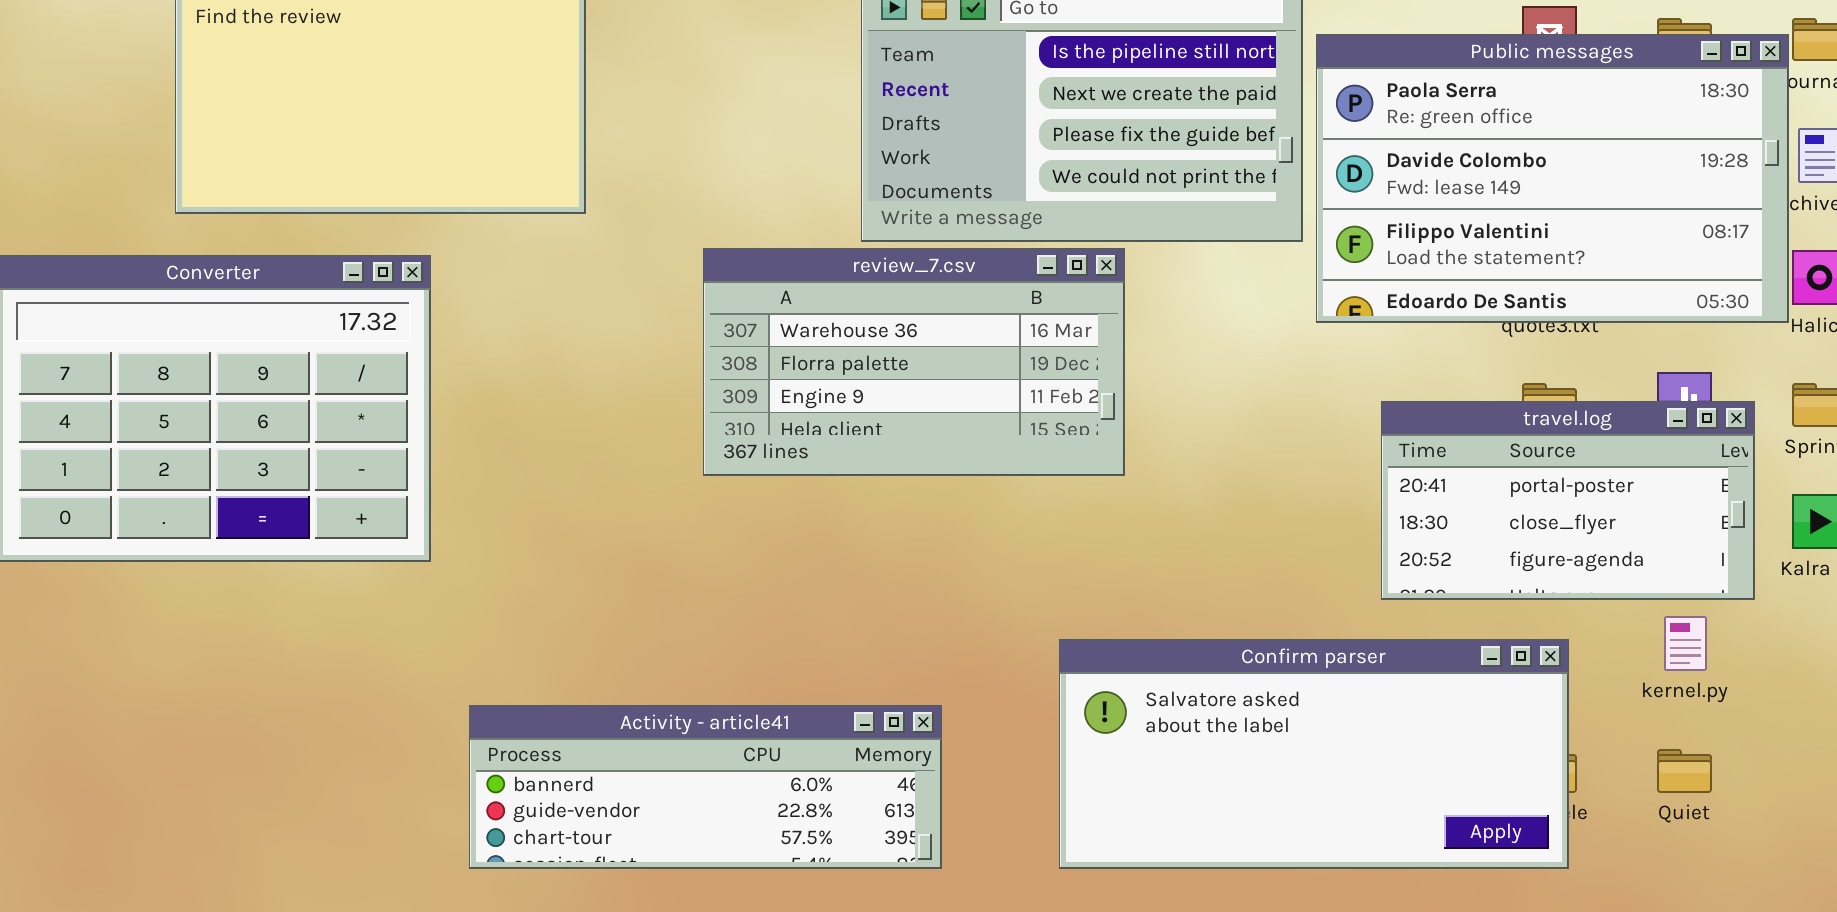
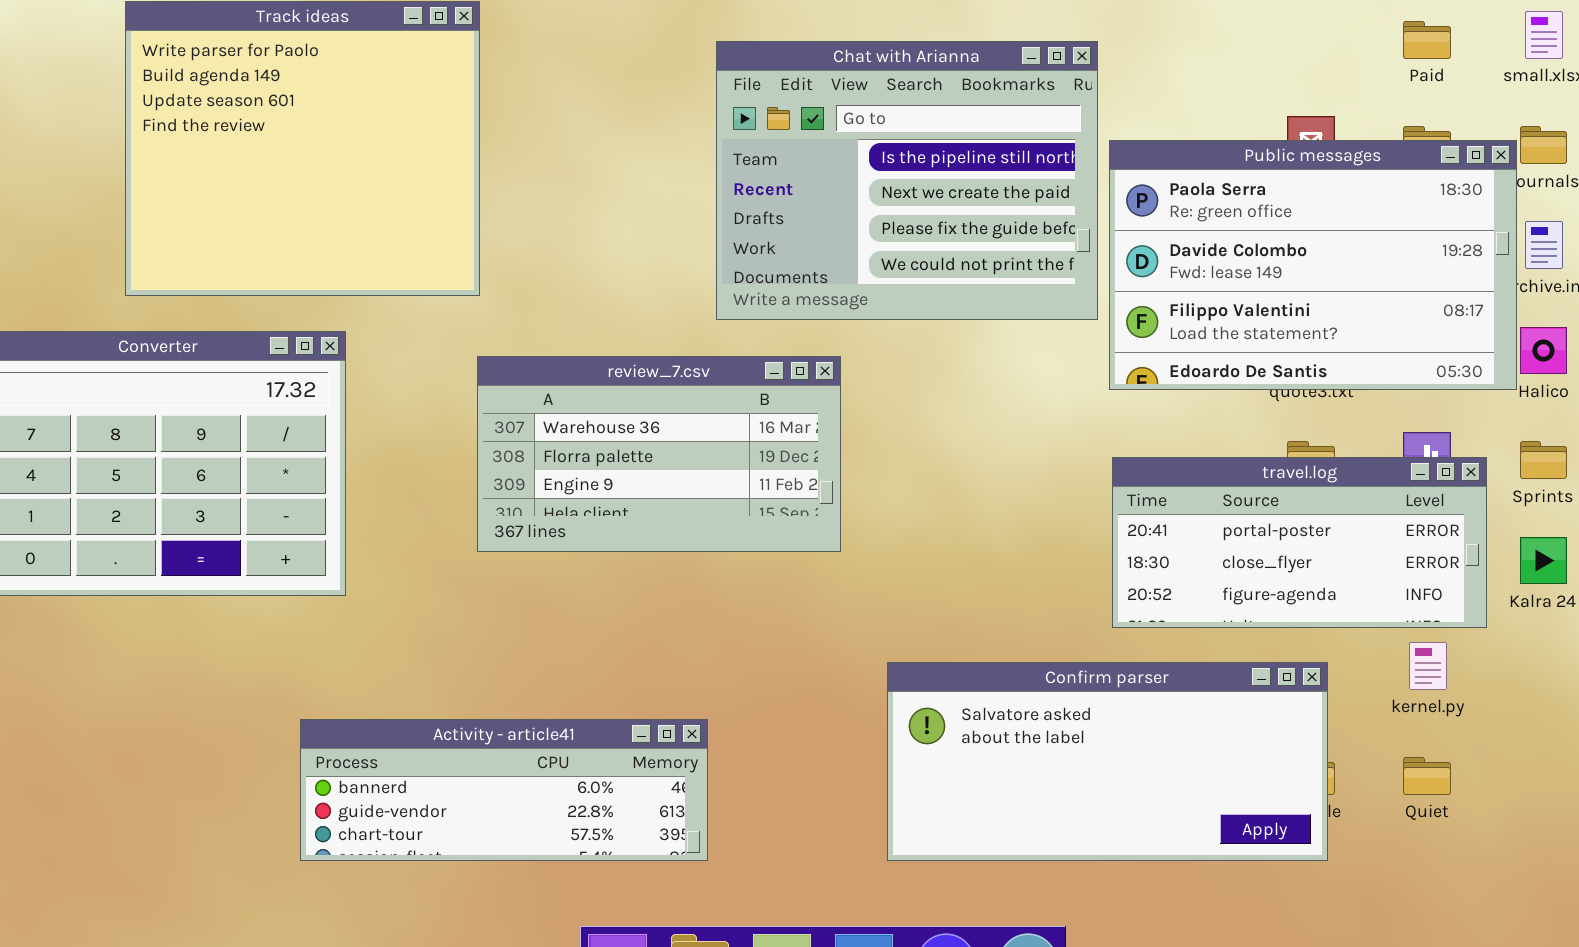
review_7.csv: [703,248,1125,476] -> [477,356,841,552], moved
travel.log: [1381,401,1755,600] -> [1112,457,1487,628], resized
Activity - article41: [469,705,942,869] -> [300,719,708,861], moved

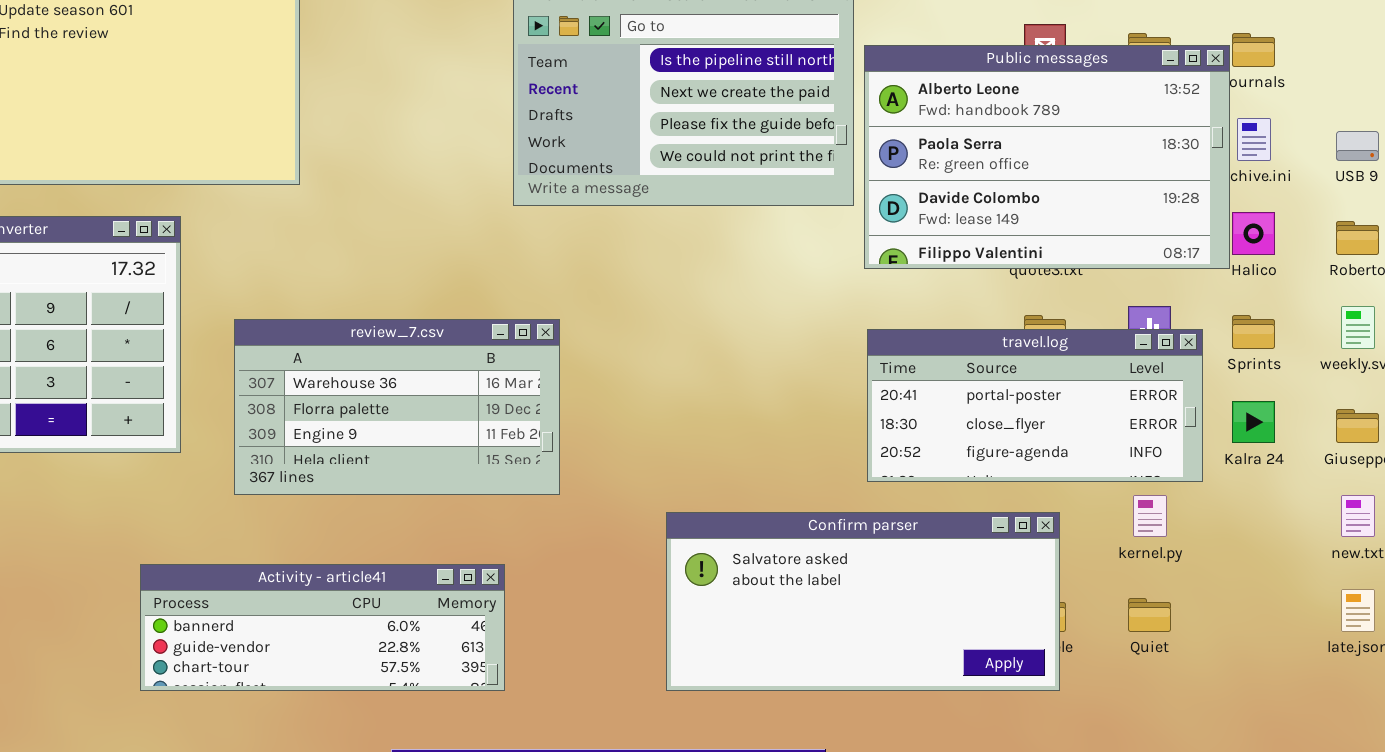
Public messages: [1109,140,1517,390] -> [864,45,1230,269], scrolled up 1 row
review_7.csv: [477,356,841,552] -> [234,319,560,495], moved

